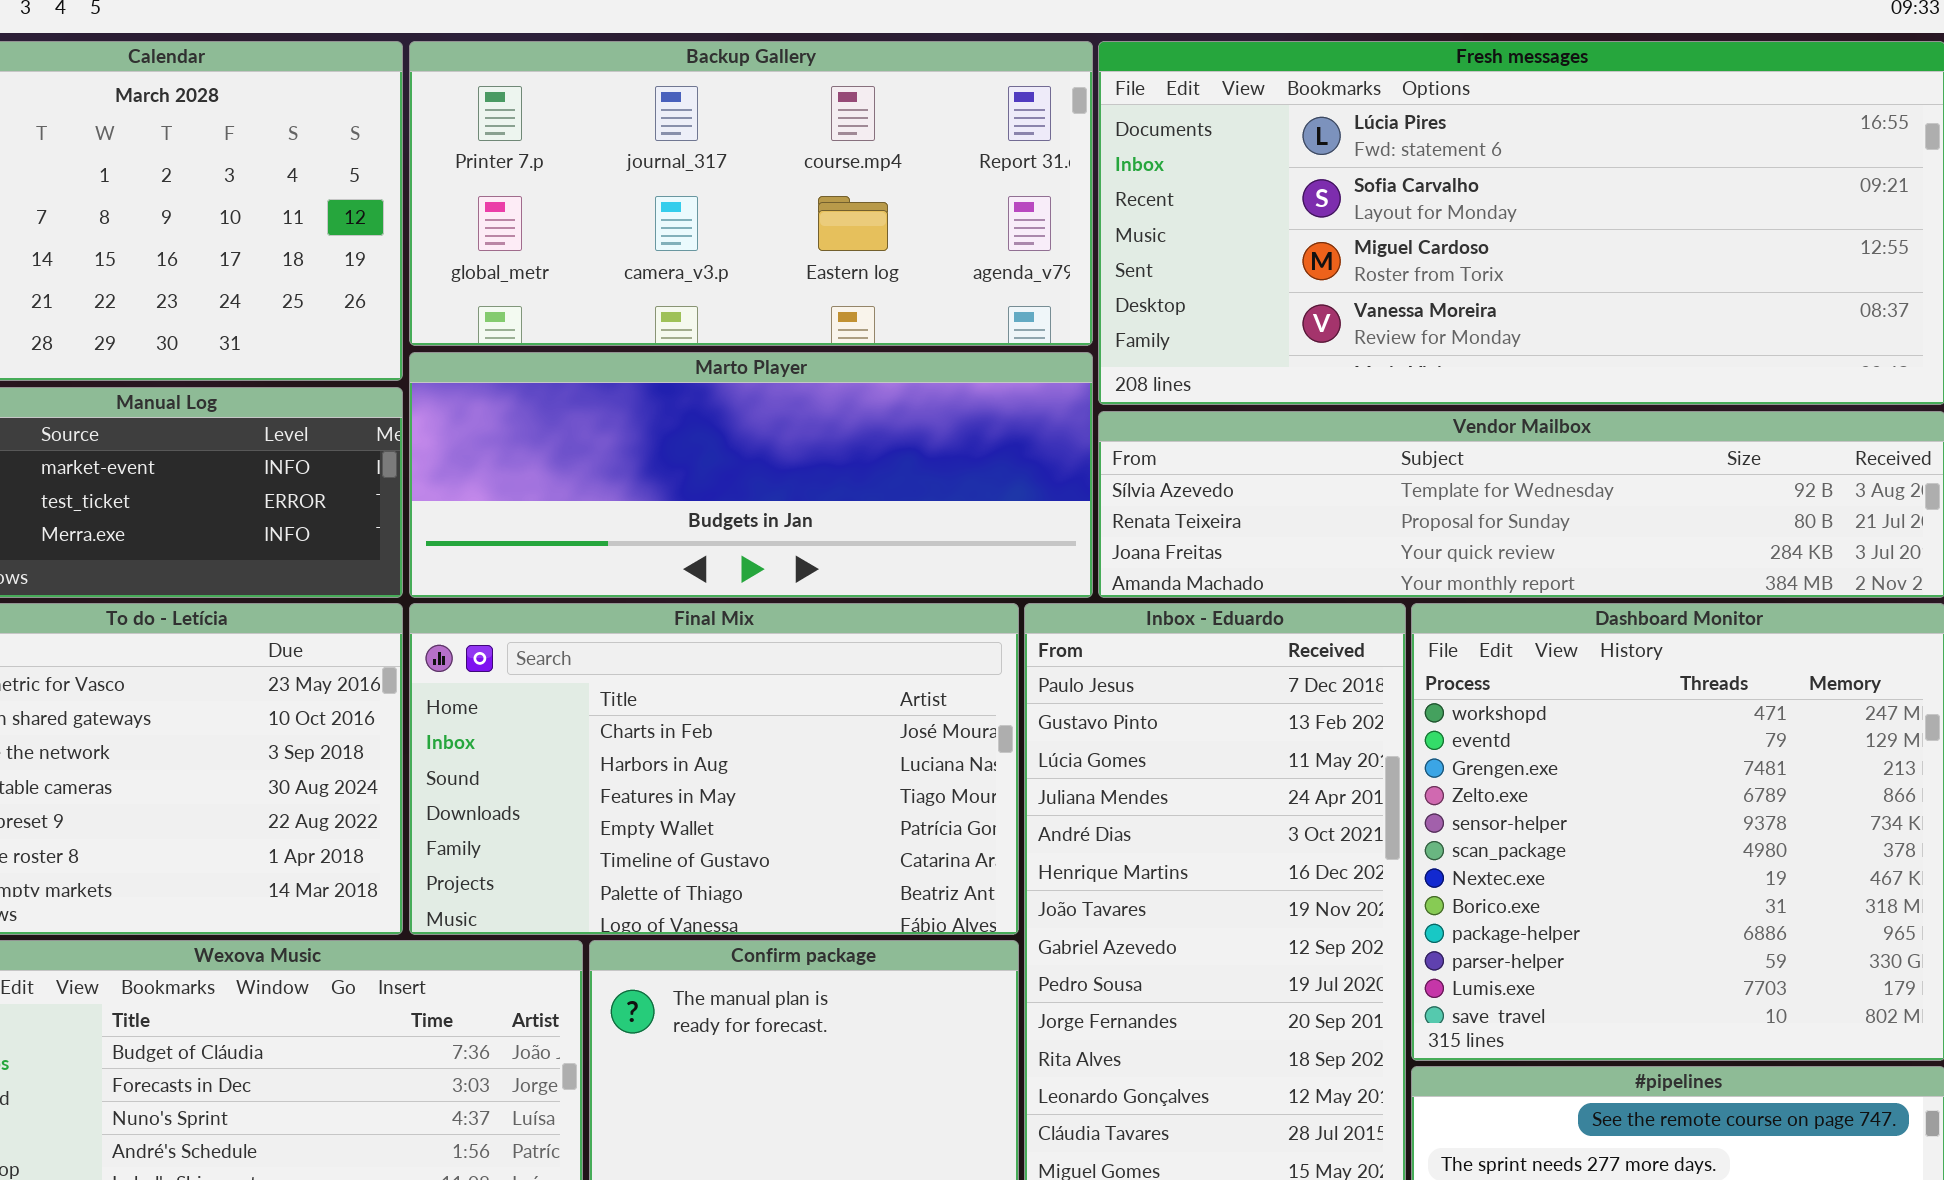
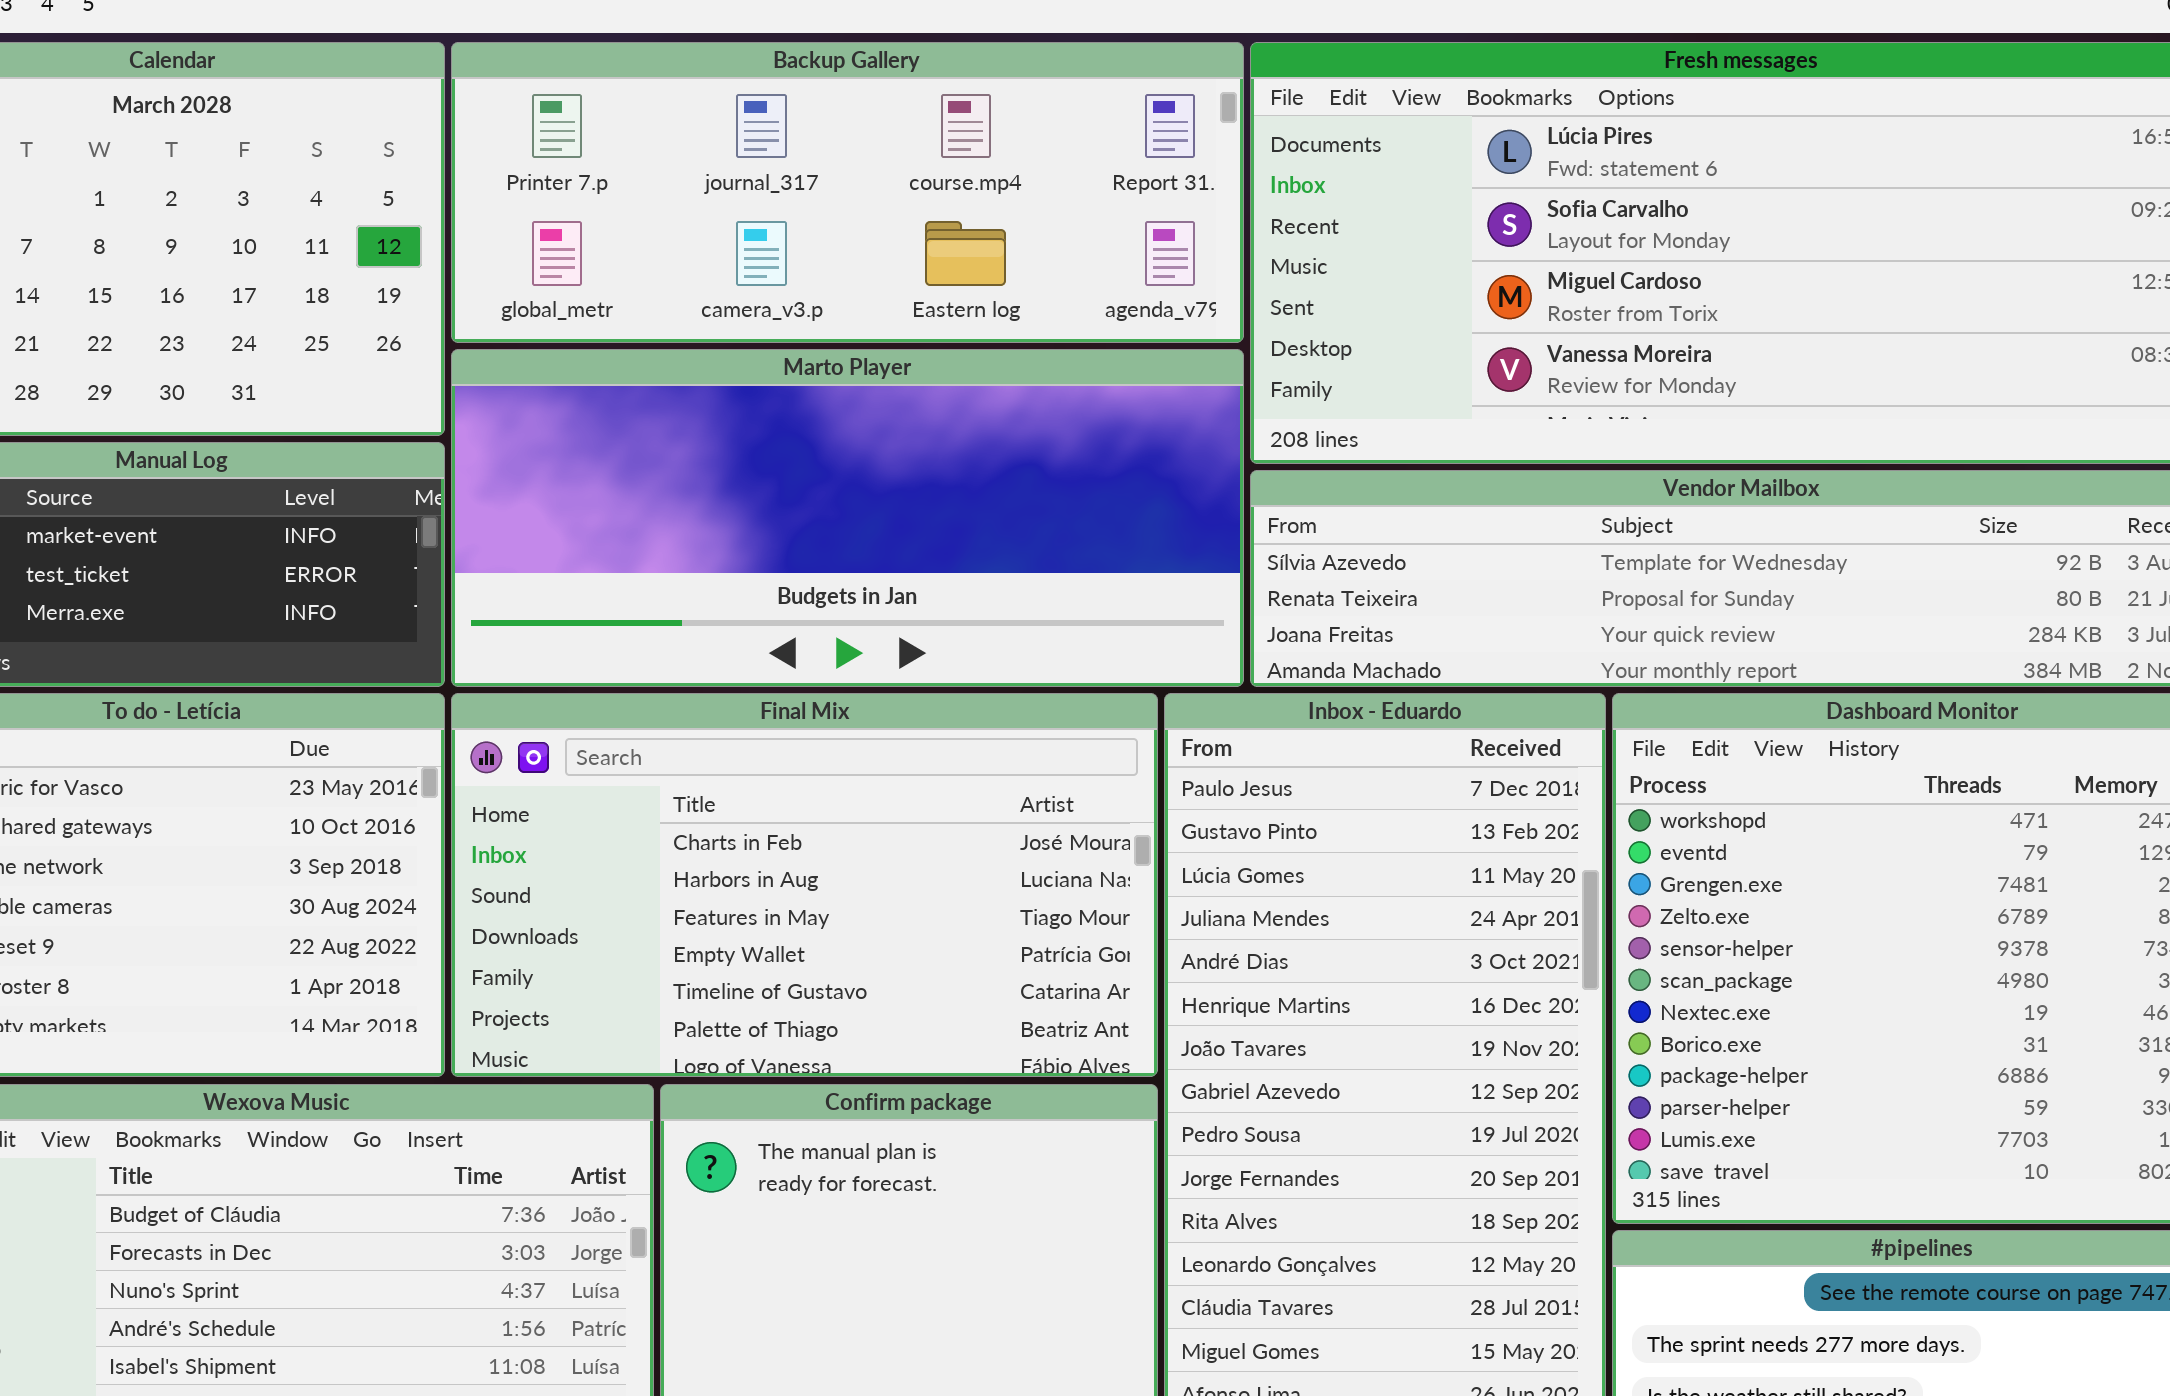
Backup Gallery: [409,41,1093,346] -> [451,42,1244,343], resized
Marto Player: [409,352,1093,598] -> [451,349,1244,687], resized

